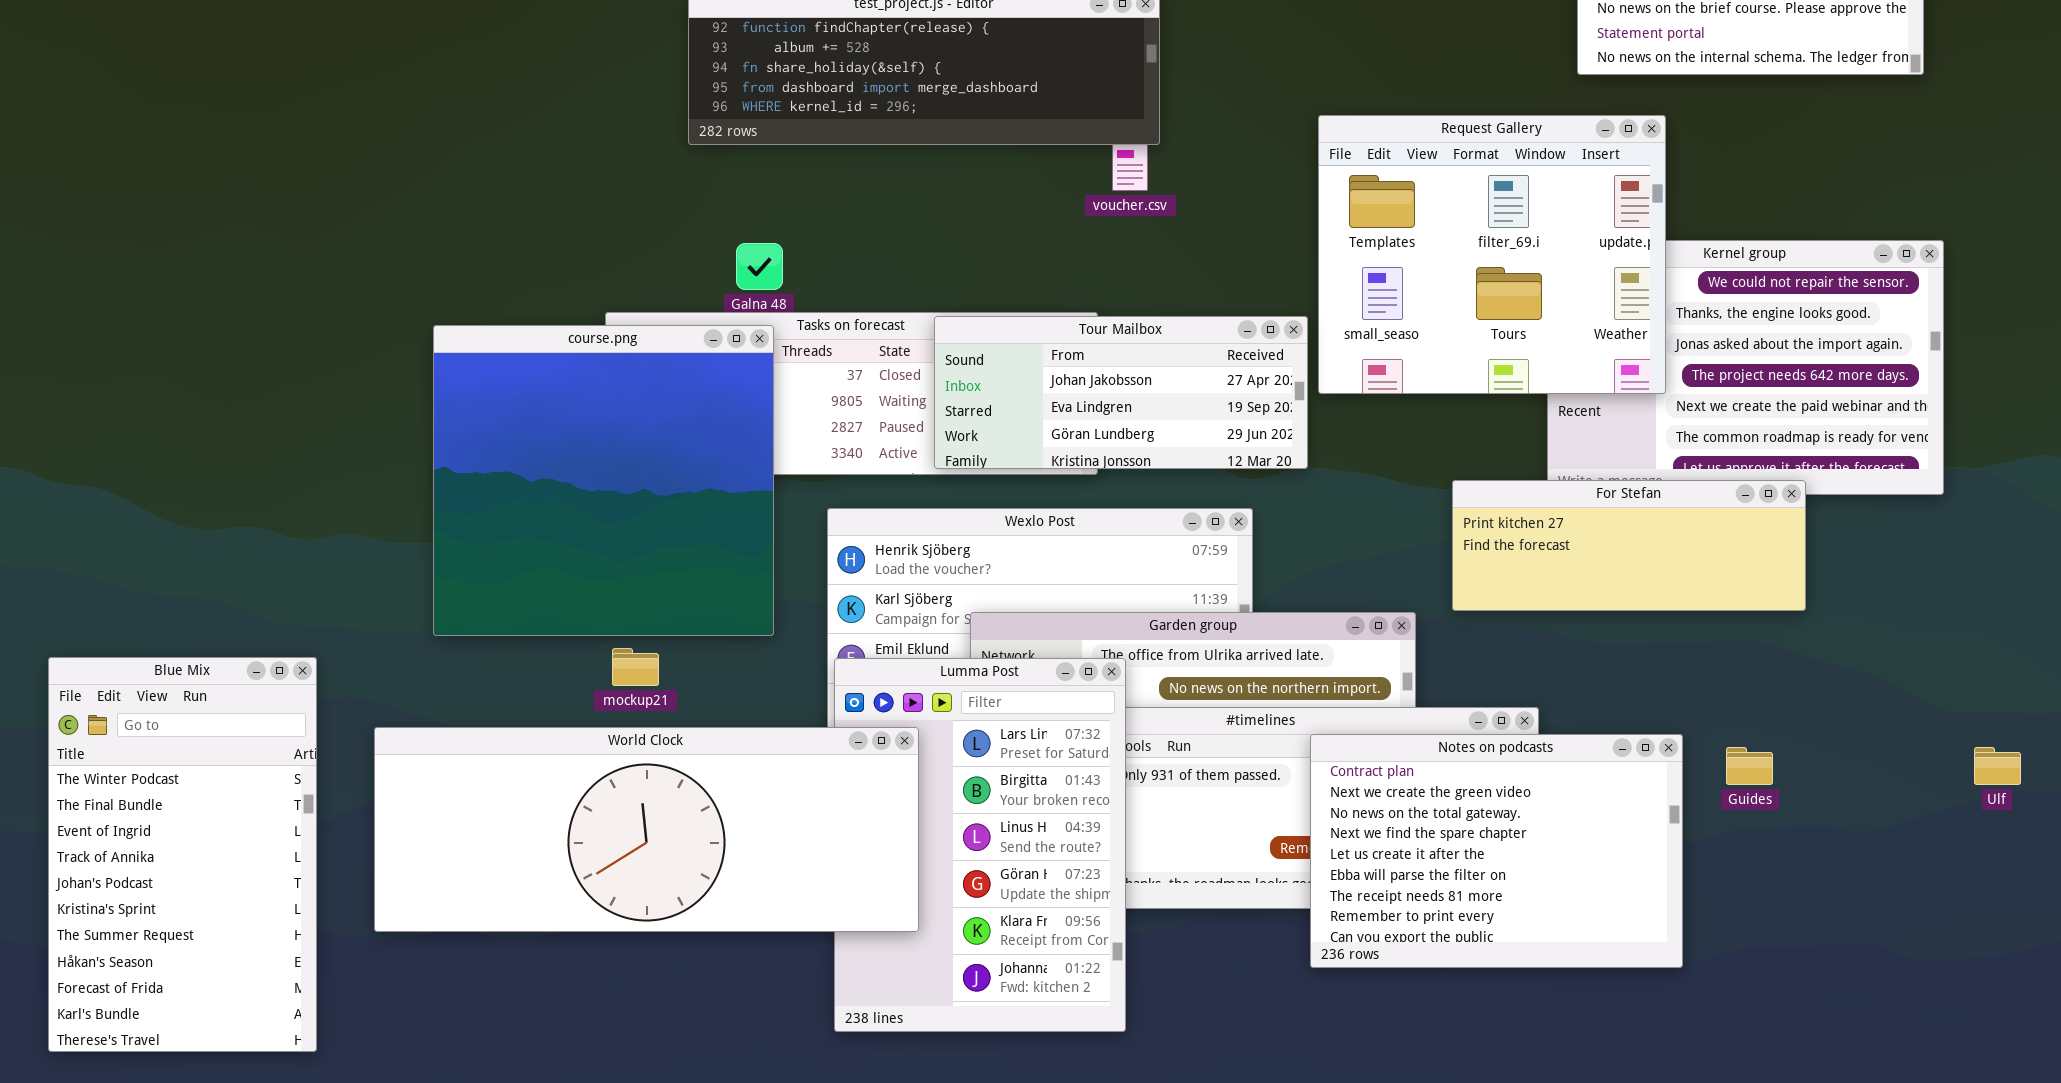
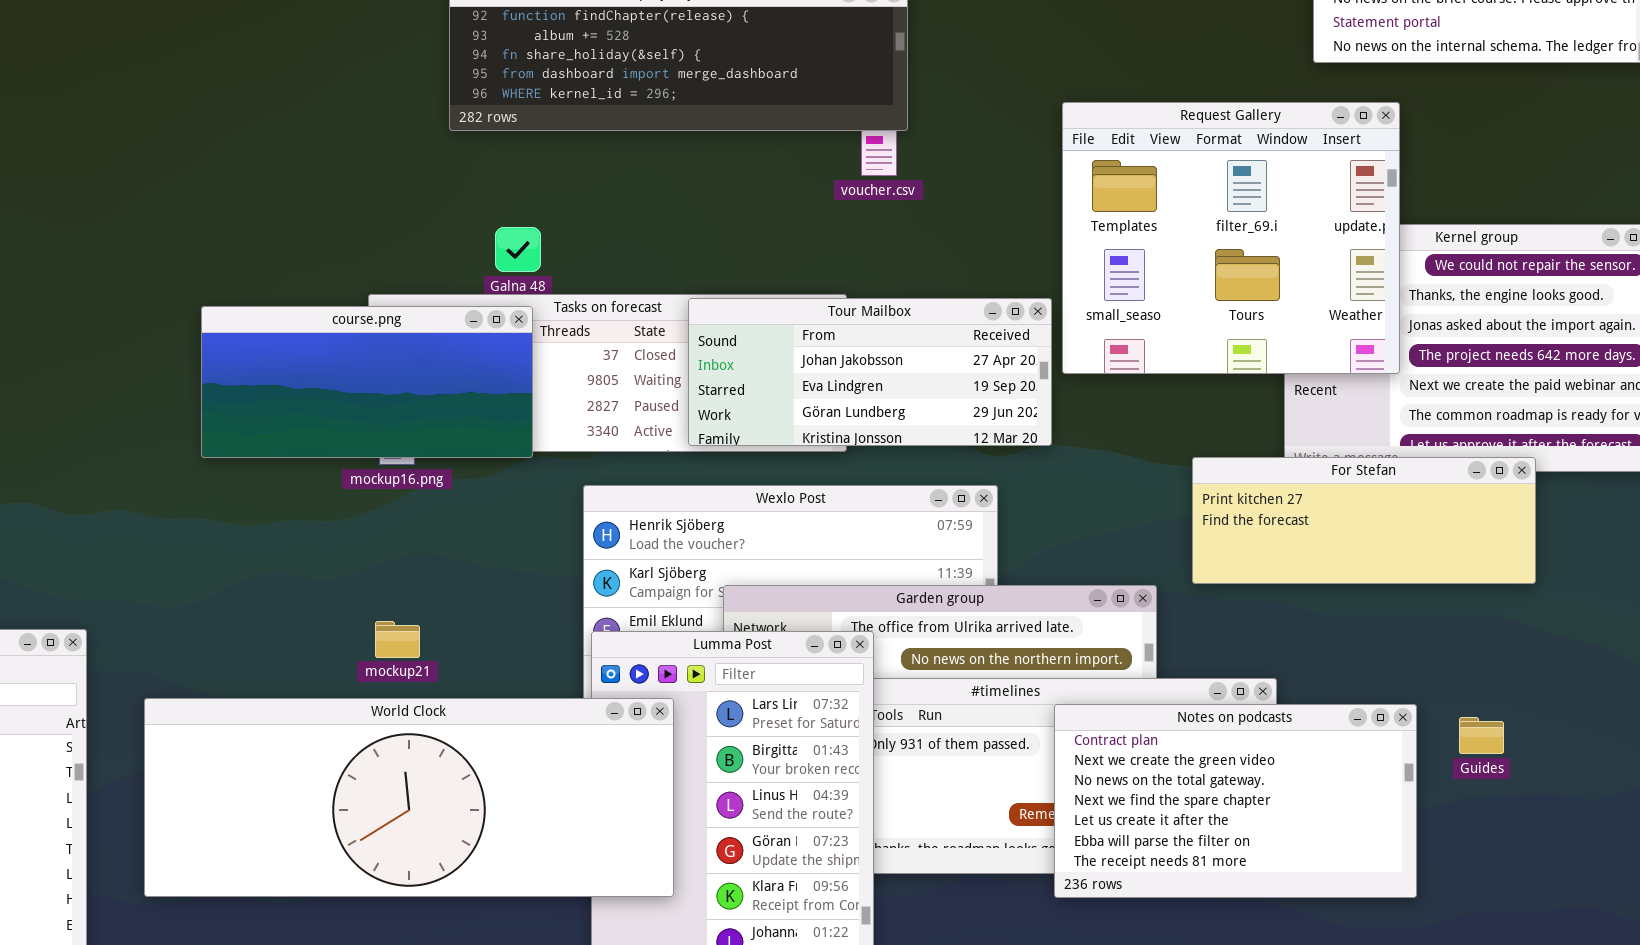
course.png: [433,325,774,636] -> [201,306,533,458], resized
Notes on podcasts: [1310,734,1683,968] -> [1054,704,1417,898], resized

